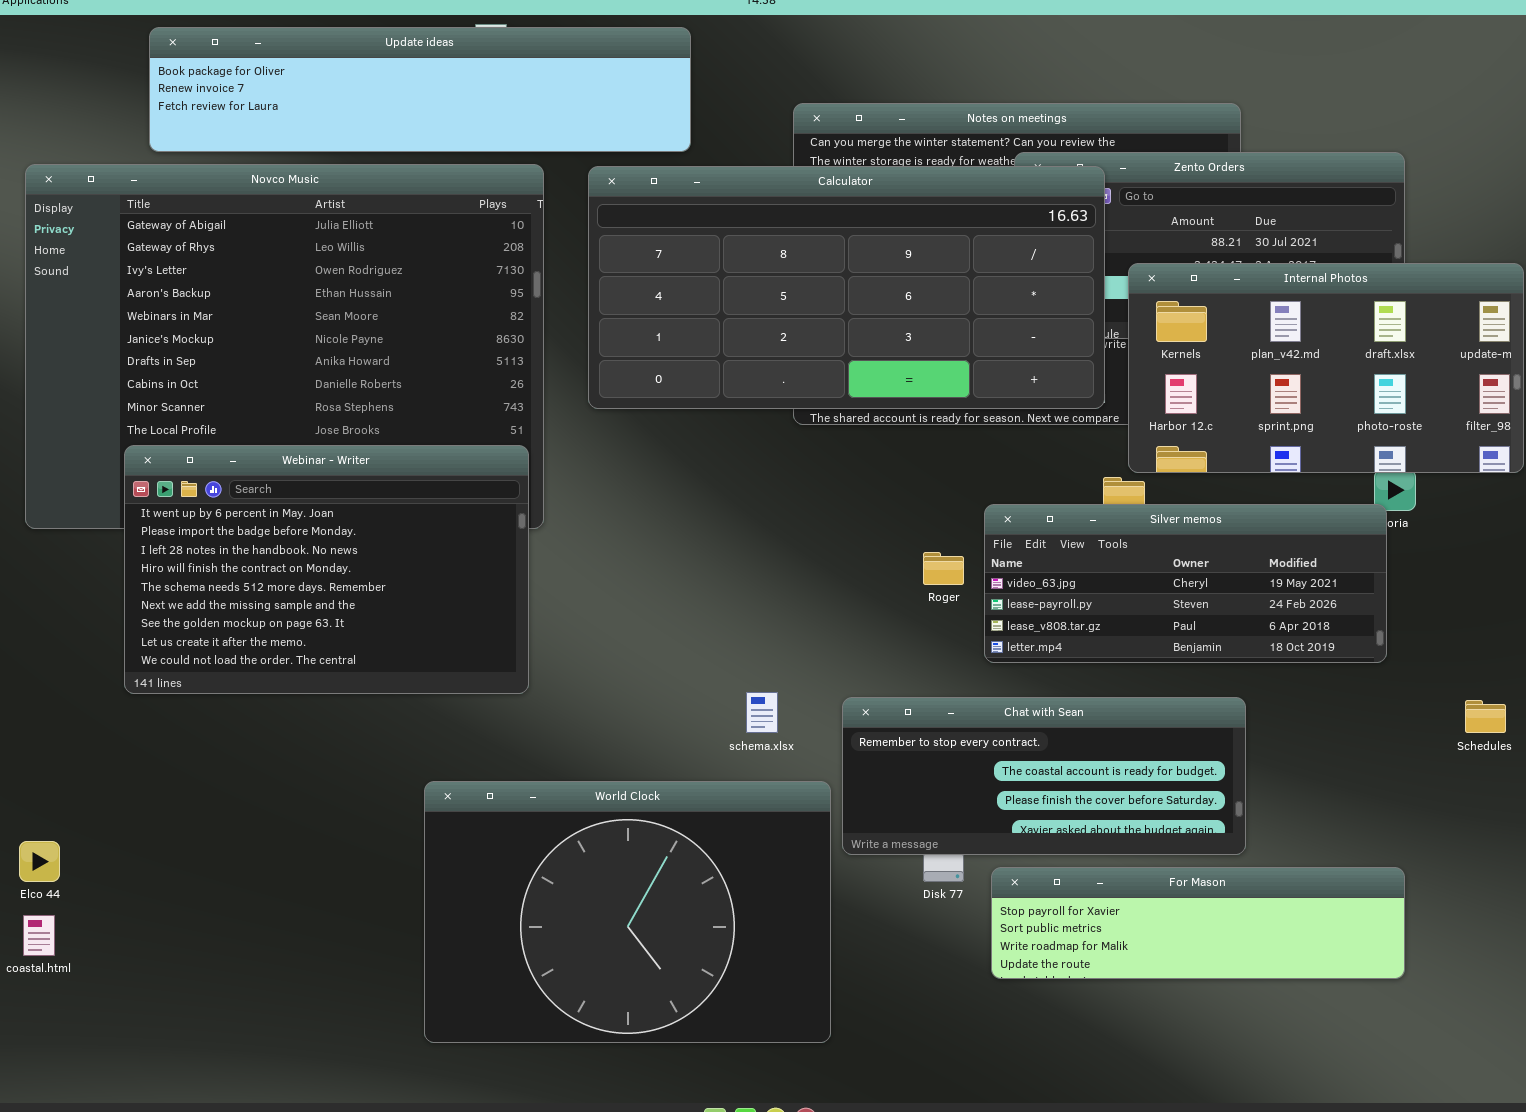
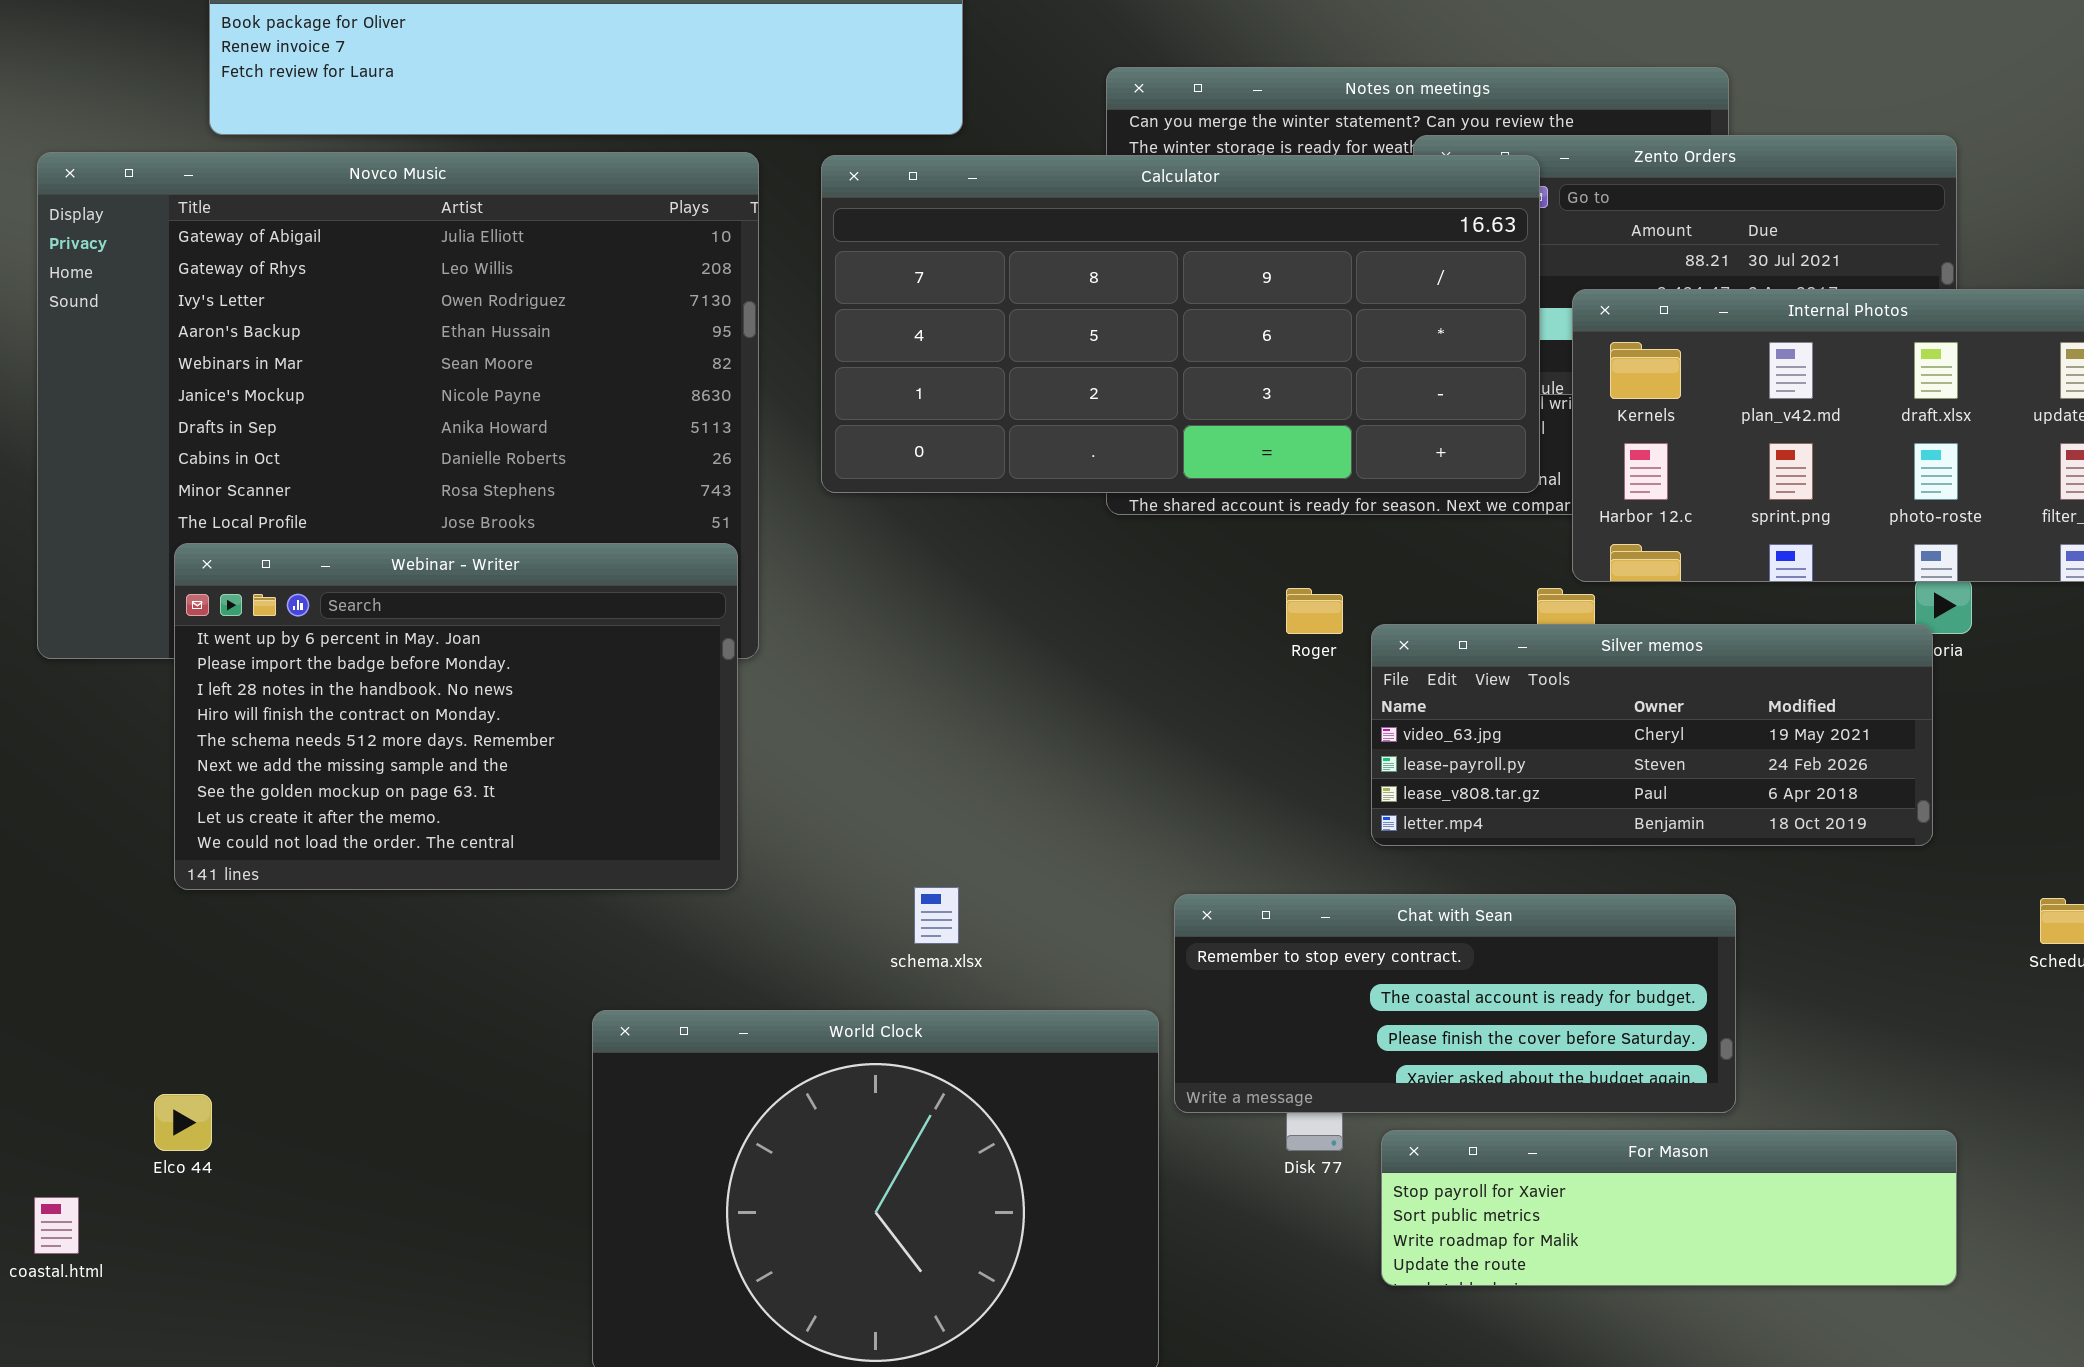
Roger: [923,552,964,585] -> [1286,588,1343,634], moved
schema.xlsx: [746,692,778,733] -> [914,887,959,944], moved
Elco 44: [19,841,60,882] -> [154,1094,212,1151], moved

